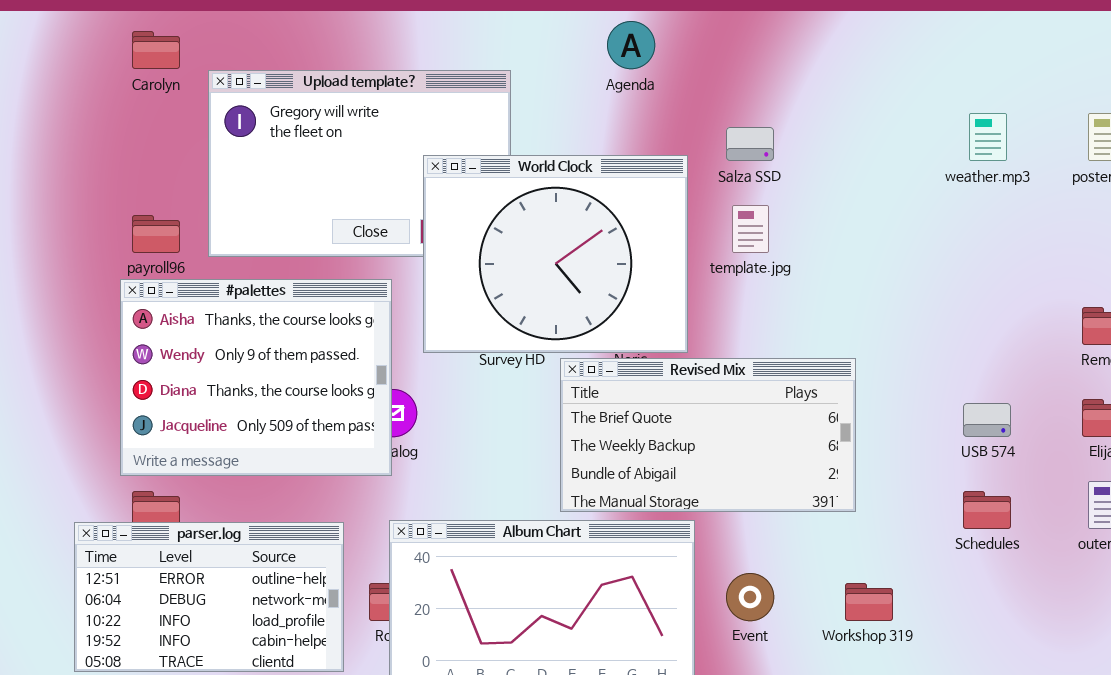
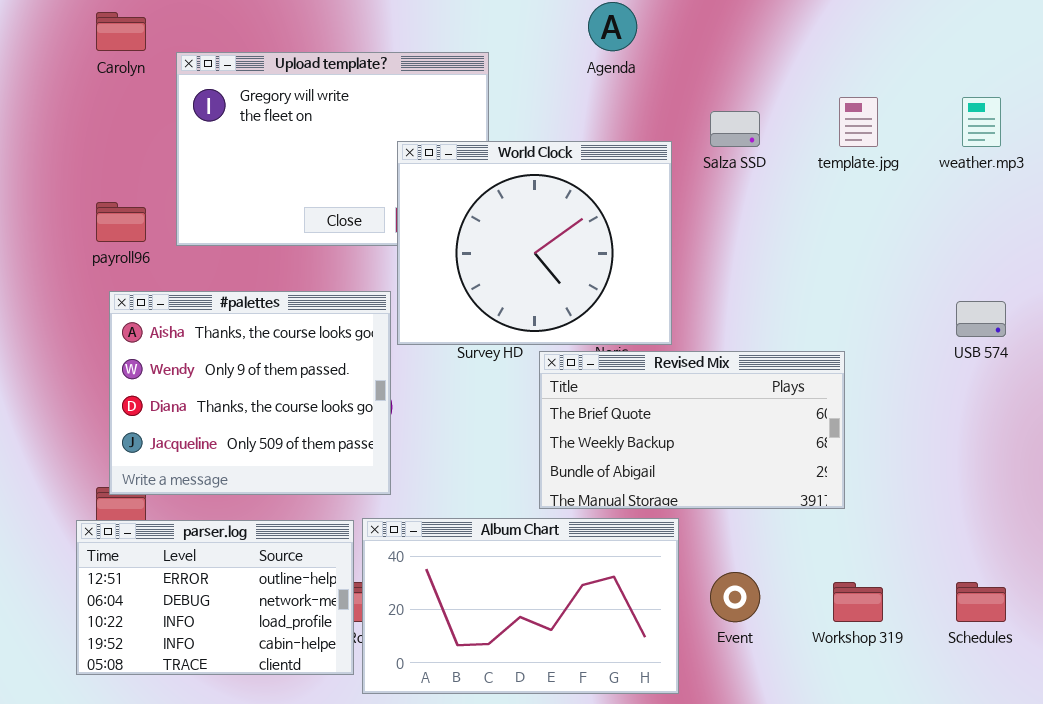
template.jpg: [732,205,769,253] -> [839,97,878,147], moved
#palettes: [120,279,392,476] -> [109,291,391,495], moved
USB 574: [963,403,1011,437] -> [956,301,1006,337], moved
Schedules: [963,491,1011,529] -> [956,582,1006,622], moved
parser.log: [74,522,344,672] -> [76,520,354,675], moved

